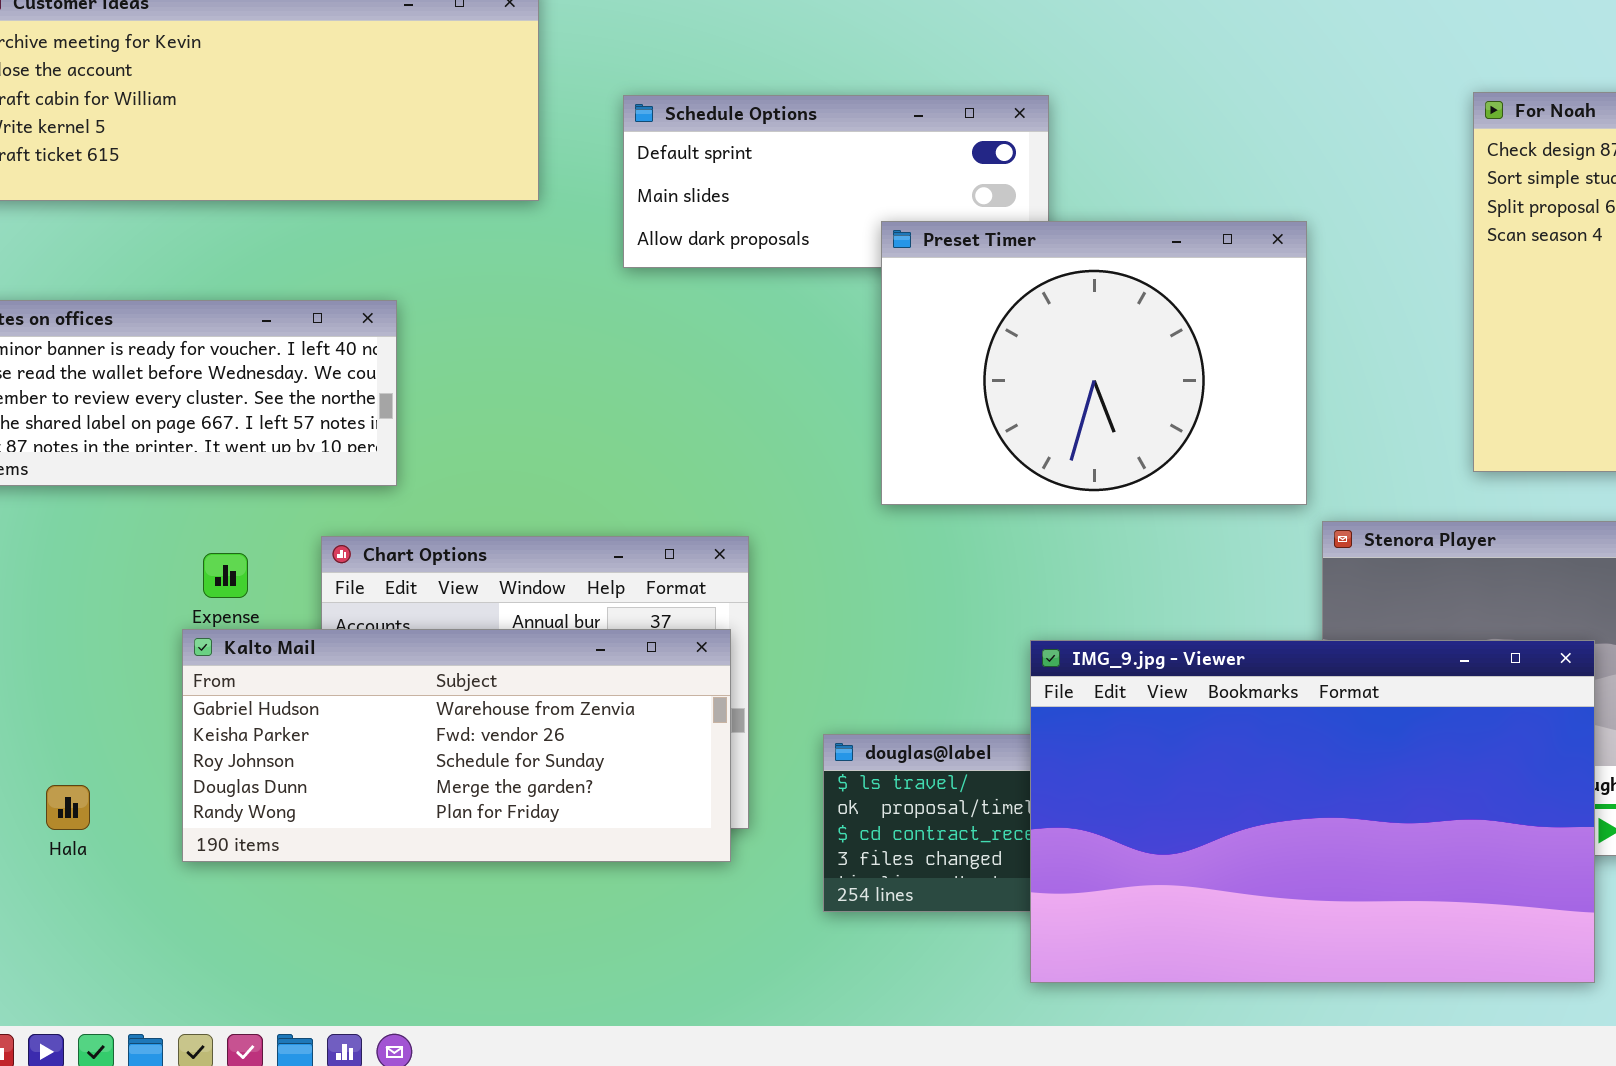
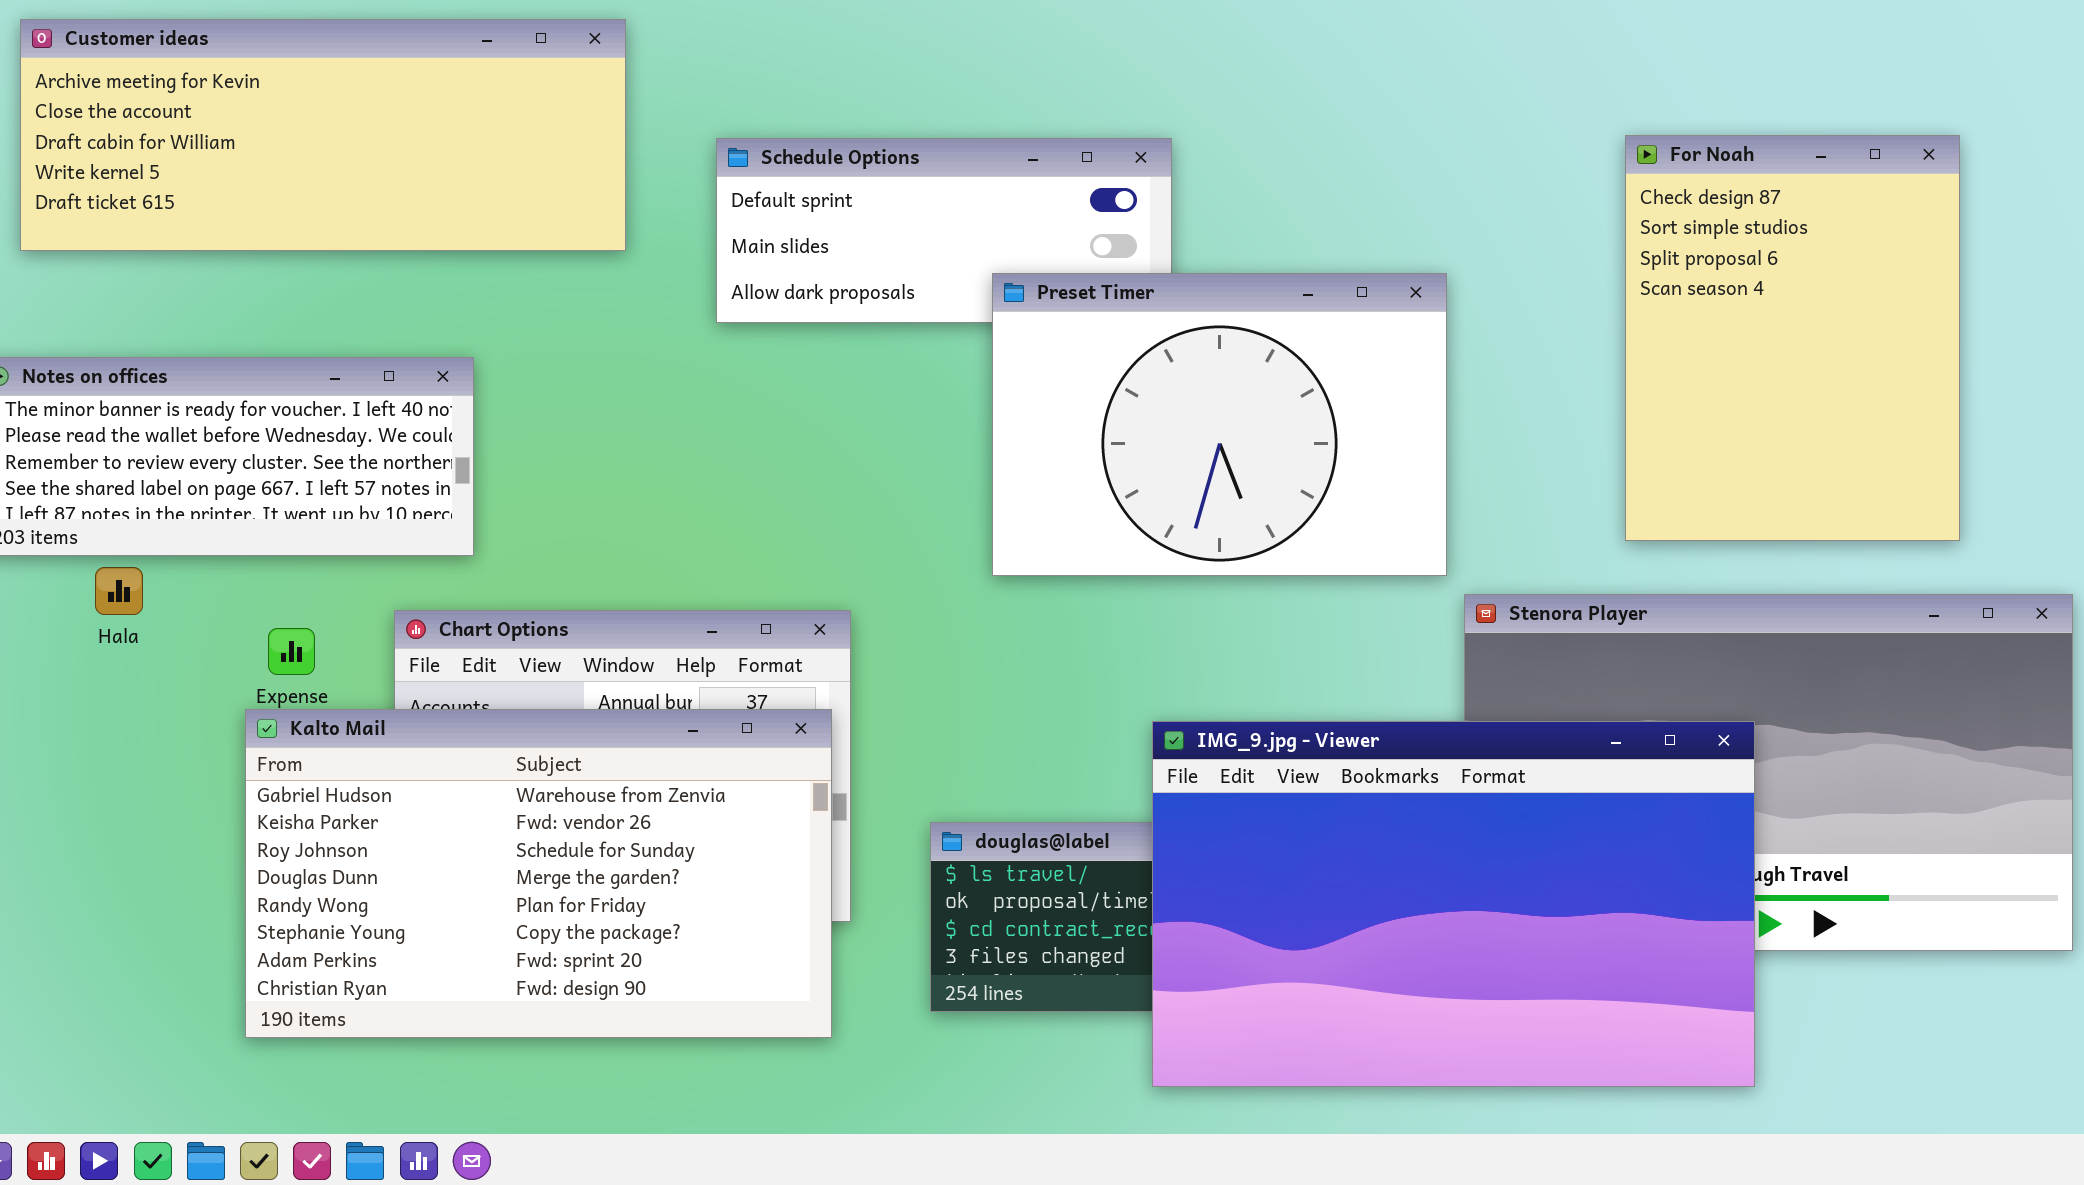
Kalto Mail: [182,629,731,862] -> [245,709,832,1038], resized
Hala: [46,785,90,830] -> [95,567,143,615], moved

